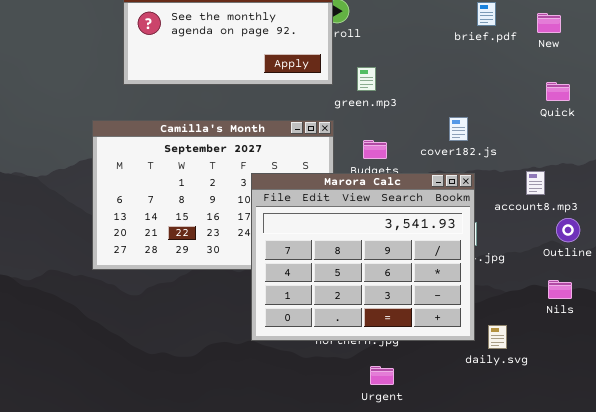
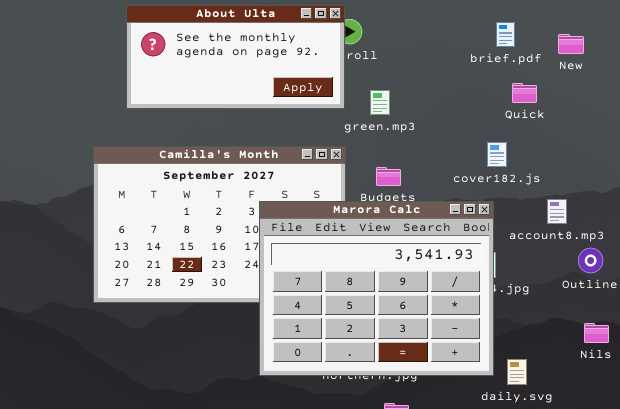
Quick: [546,82,570,101] -> [512,83,537,103], moved
cover182.js: [449,117,468,141] -> [487,142,507,167], moved
Nils: [548,280,572,299] -> [584,323,609,343], moved

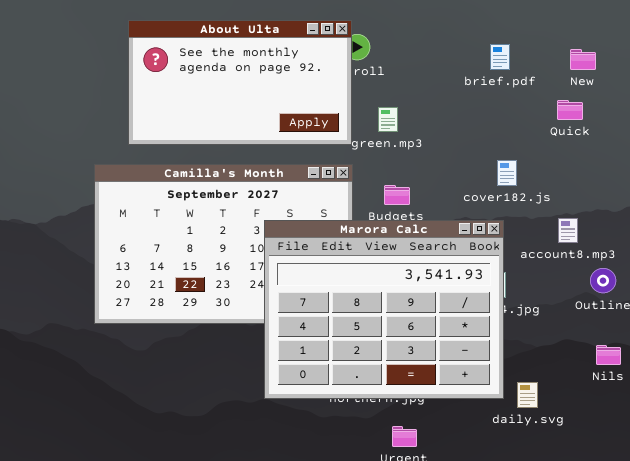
About Ulta: [126,5,345,109] -> [128,20,352,145], resized
brief.pdf: [496,22,515,47] -> [490,44,510,70], moved
Quick: [512,83,537,103] -> [557,100,583,120], moved

